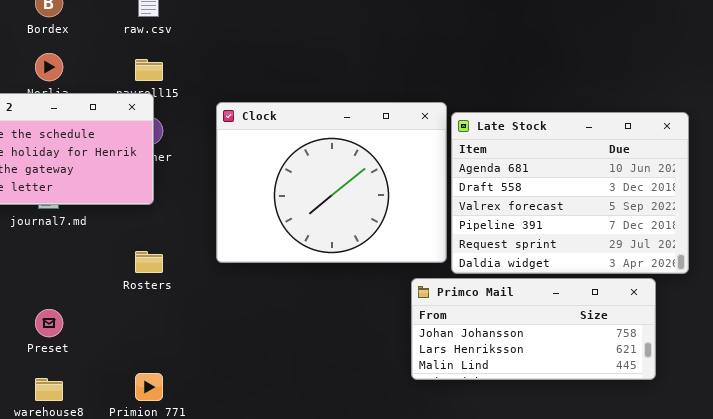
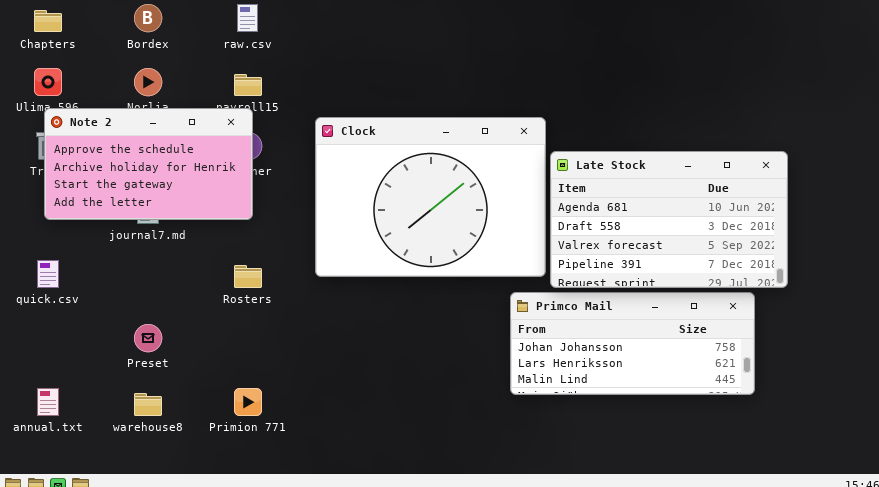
Late Stock: [451,112,689,274] -> [550,151,788,288], resized

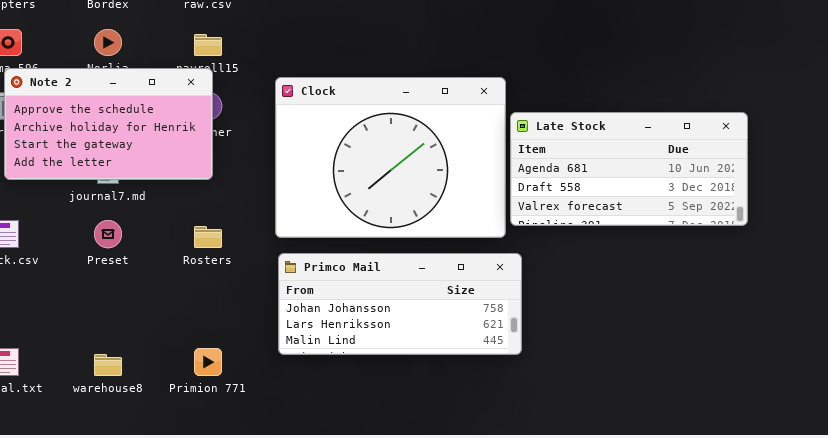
Late Stock: [550,151,788,288] -> [510,112,748,226], resized
Primco Mail: [510,292,755,395] -> [278,253,522,355], moved
Preset: [134,324,162,352] -> [94,220,122,248], moved

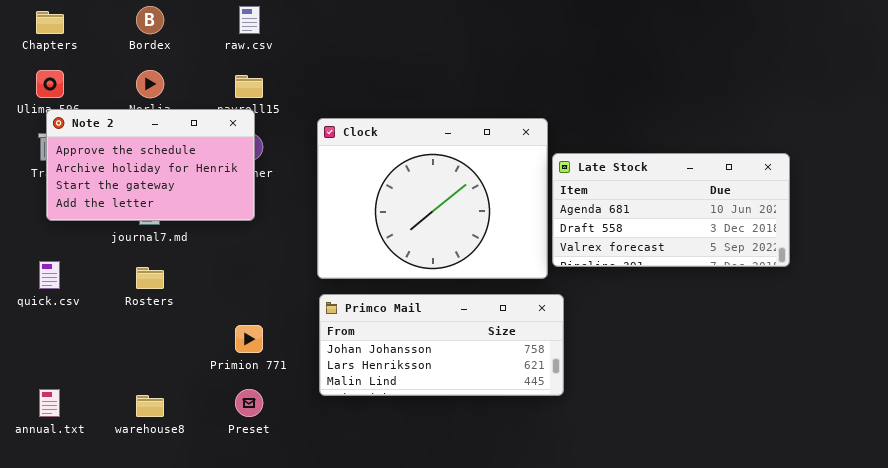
Preset: [94,220,122,248] -> [235,389,263,417], moved
Rosters: [194,226,222,248] -> [136,267,164,289], moved
Primion 771: [194,348,222,376] -> [235,325,263,353], moved

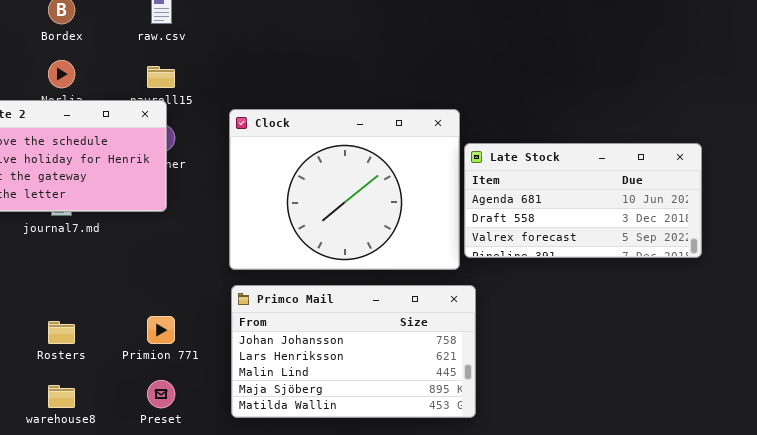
Rosters: [136,267,164,289] -> [48,321,75,344], moved
Primco Mail: [319,294,564,396] -> [231,285,476,418], resized

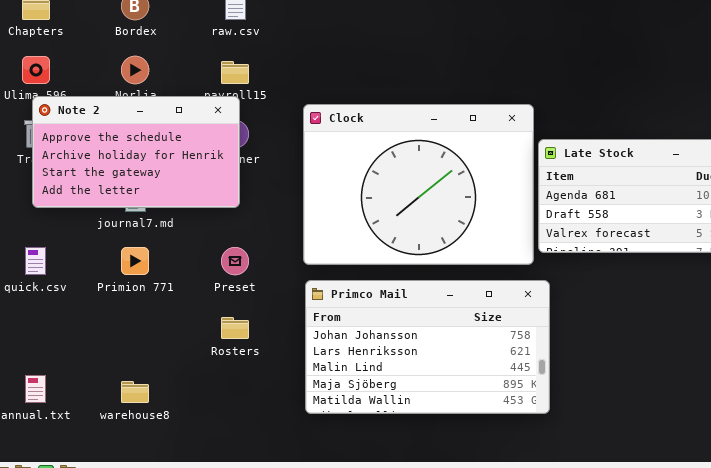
Primion 771: [147,316,175,344] -> [121,247,149,275], moved
Rosters: [48,321,75,344] -> [221,317,249,339], moved
Preset: [147,380,175,408] -> [221,247,249,275], moved

